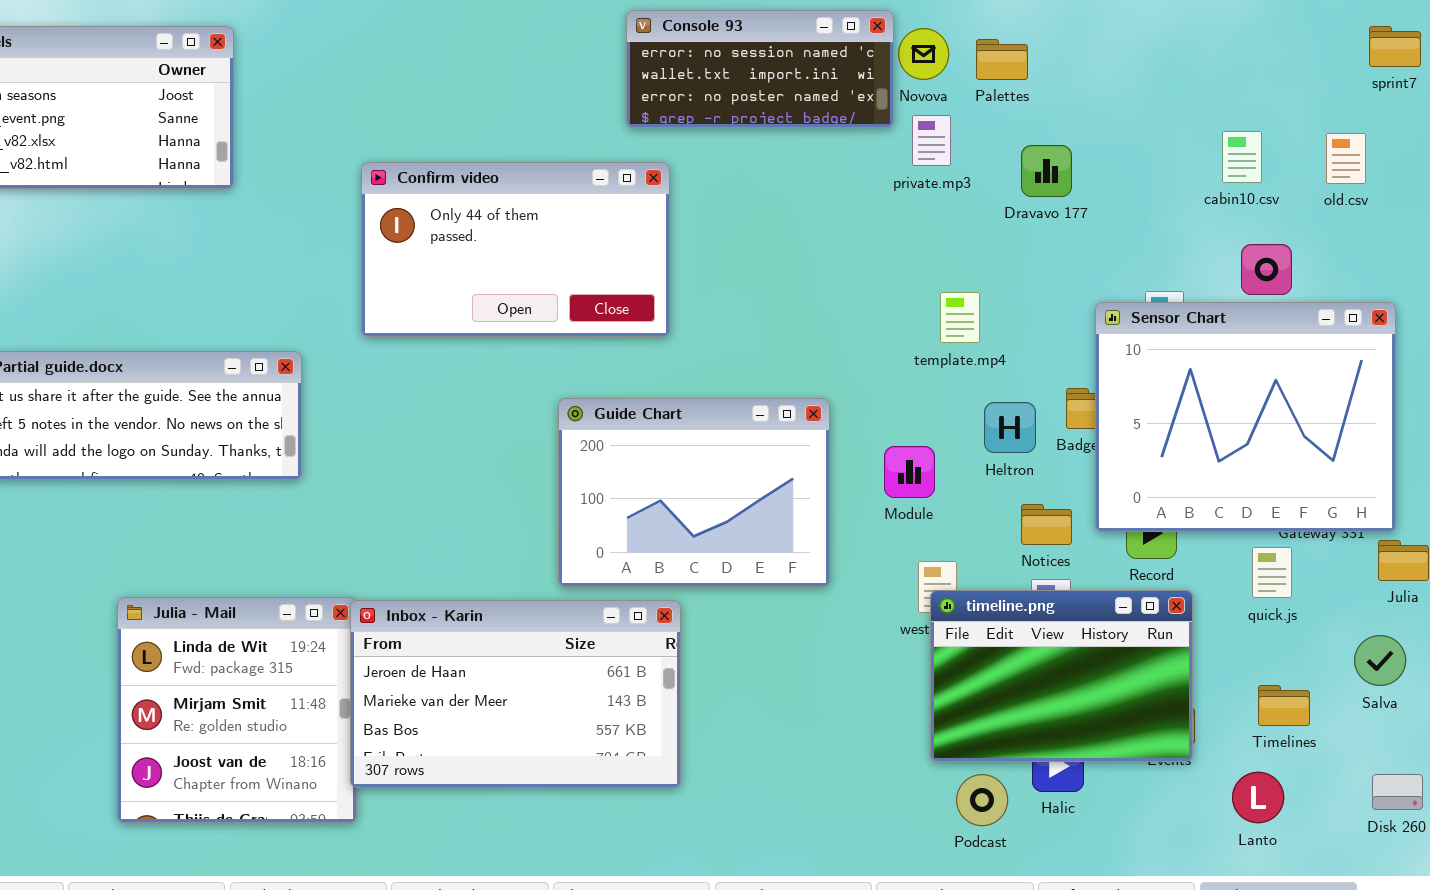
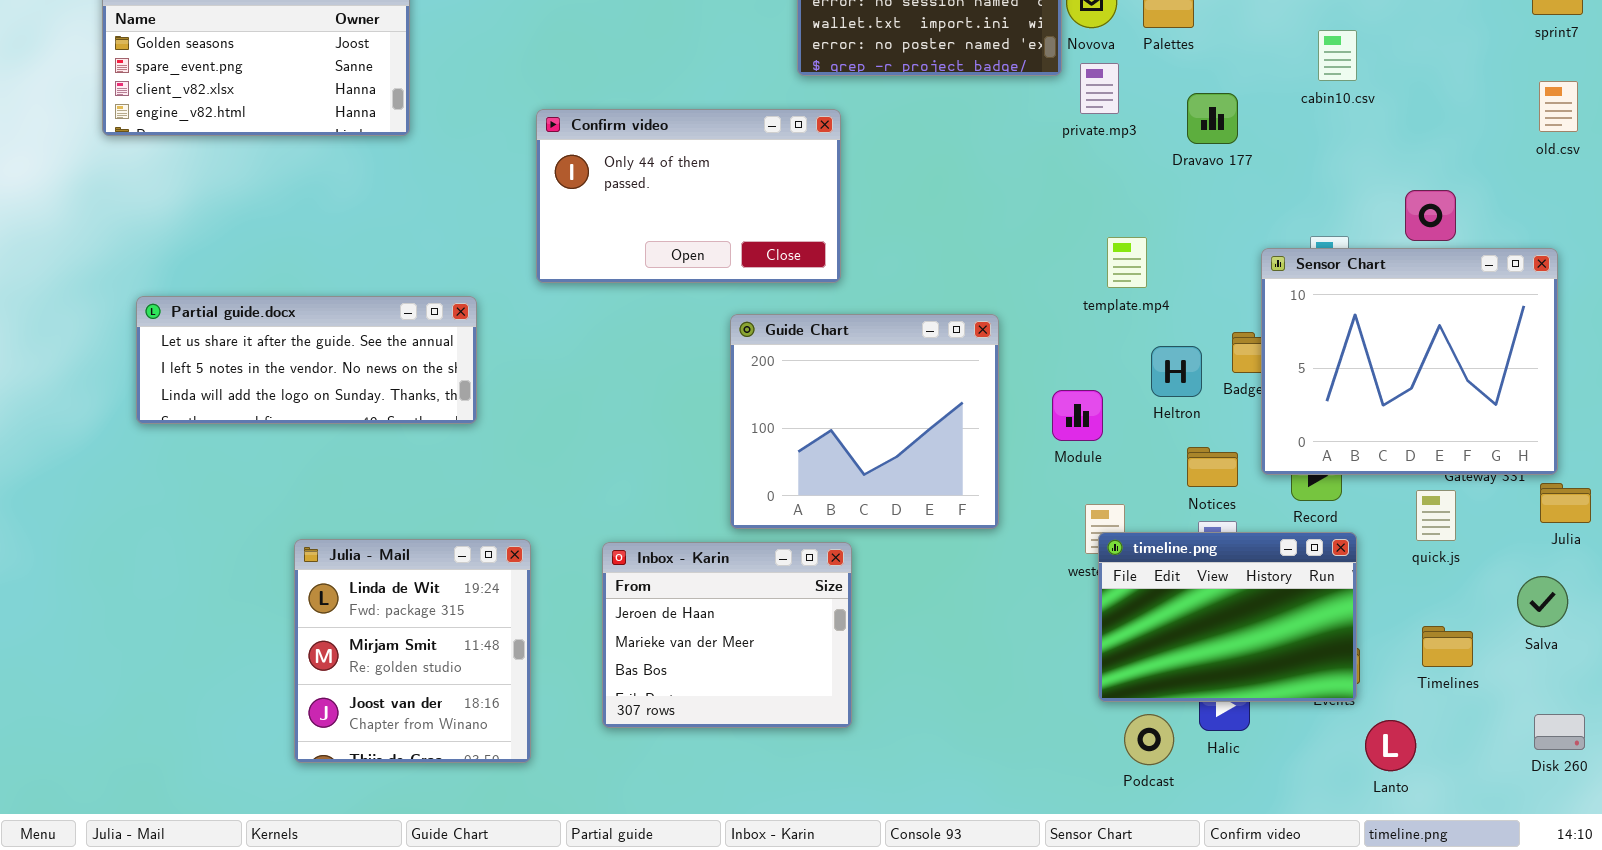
cabin10.csv: [1222,131,1262,183] -> [1318,30,1357,81], moved
old.csv: [1326,133,1366,184] -> [1539,81,1578,132], moved
Guide Chart: [558,398,830,587] -> [730,314,999,529], resized
Inbox - Karin: [350,600,681,788] -> [602,542,852,728], resized
Lanto: [1232,772,1284,823] -> [1365,720,1416,771], moved

